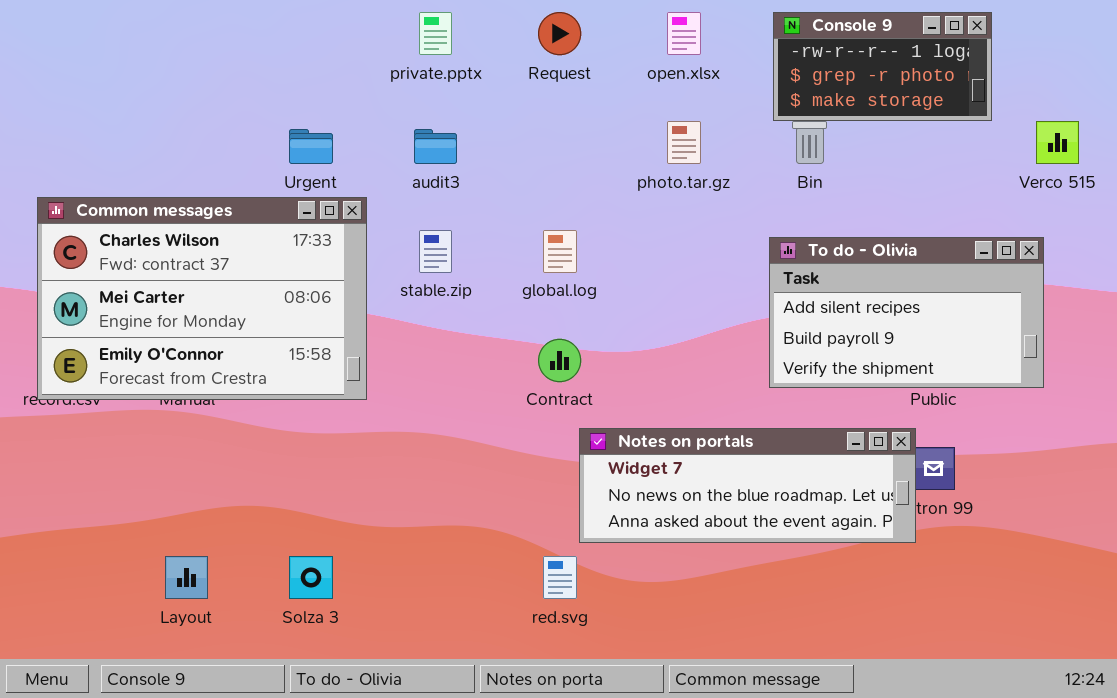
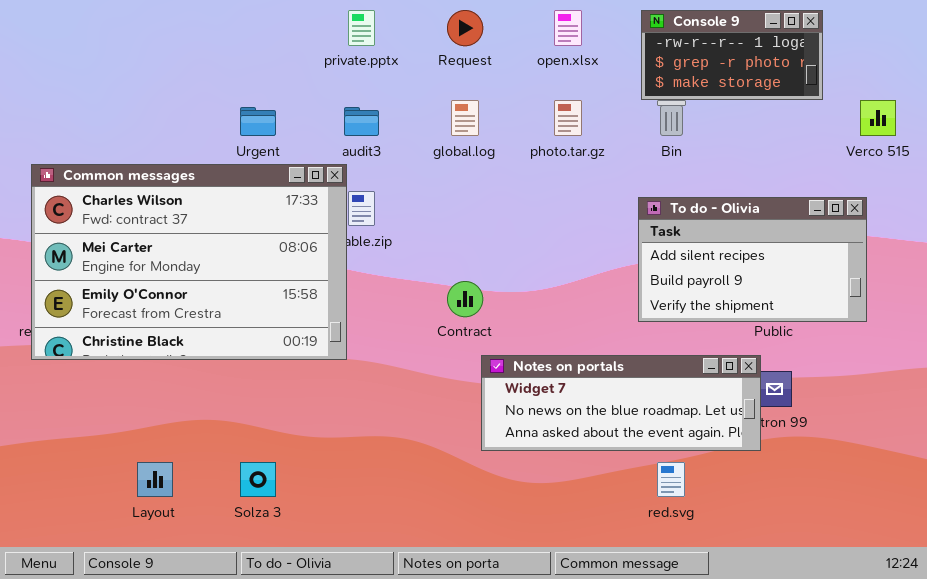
Common messages: [37,197,367,400] -> [31,164,347,360], resized
global.log: [543,230,577,273] -> [451,100,479,136], moved
red.svg: [543,556,577,599] -> [657,462,685,497], moved

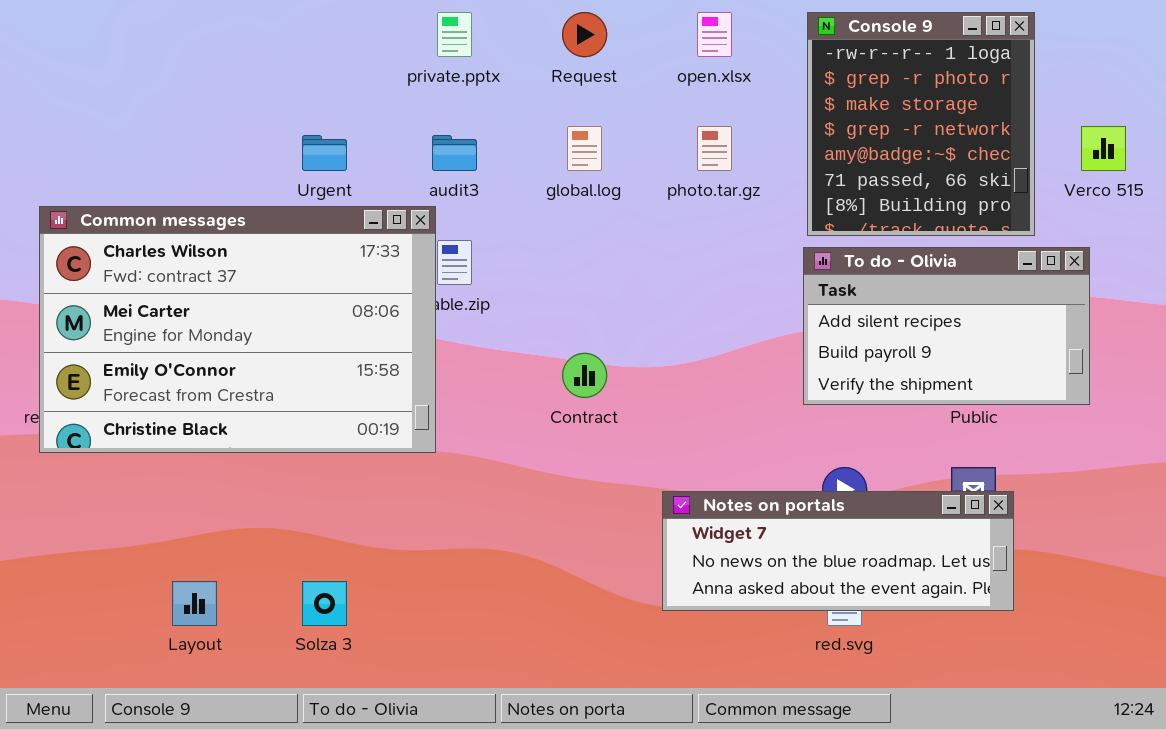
Console 9: [641,10,823,100] -> [807,12,1035,236], resized
Notes on portals: [481,355,761,451] -> [662,491,1014,611], moved

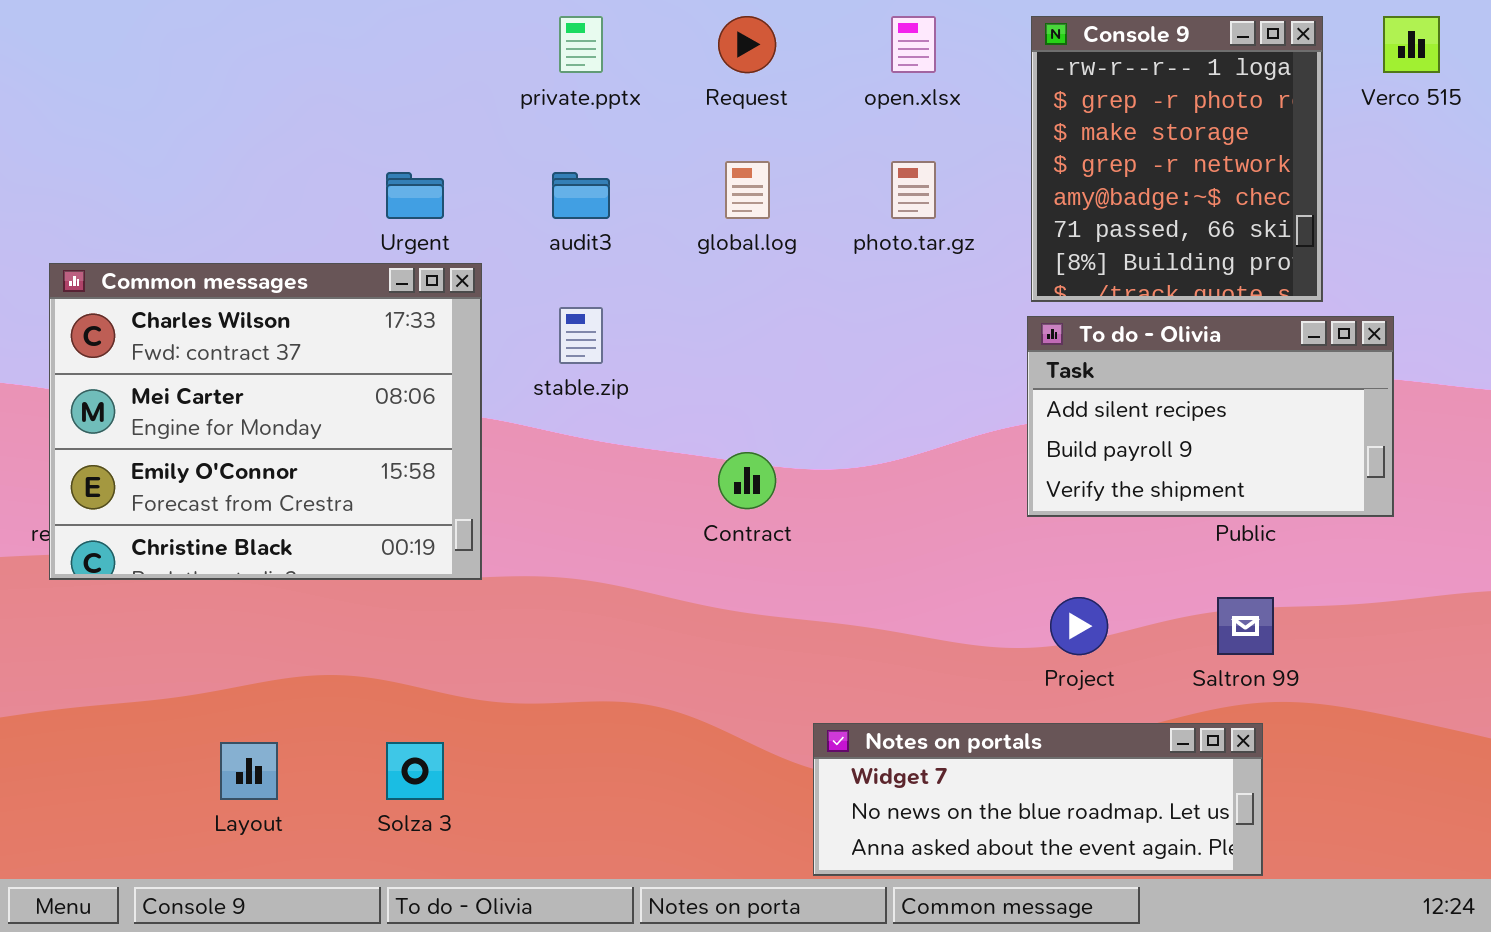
Verco 515: [1081,126,1126,171] -> [1383,16,1440,73], moved
Common messages: [39,206,436,453] -> [49,263,482,580], resized
Notes on portals: [662,491,1014,611] -> [813,723,1263,876], moved

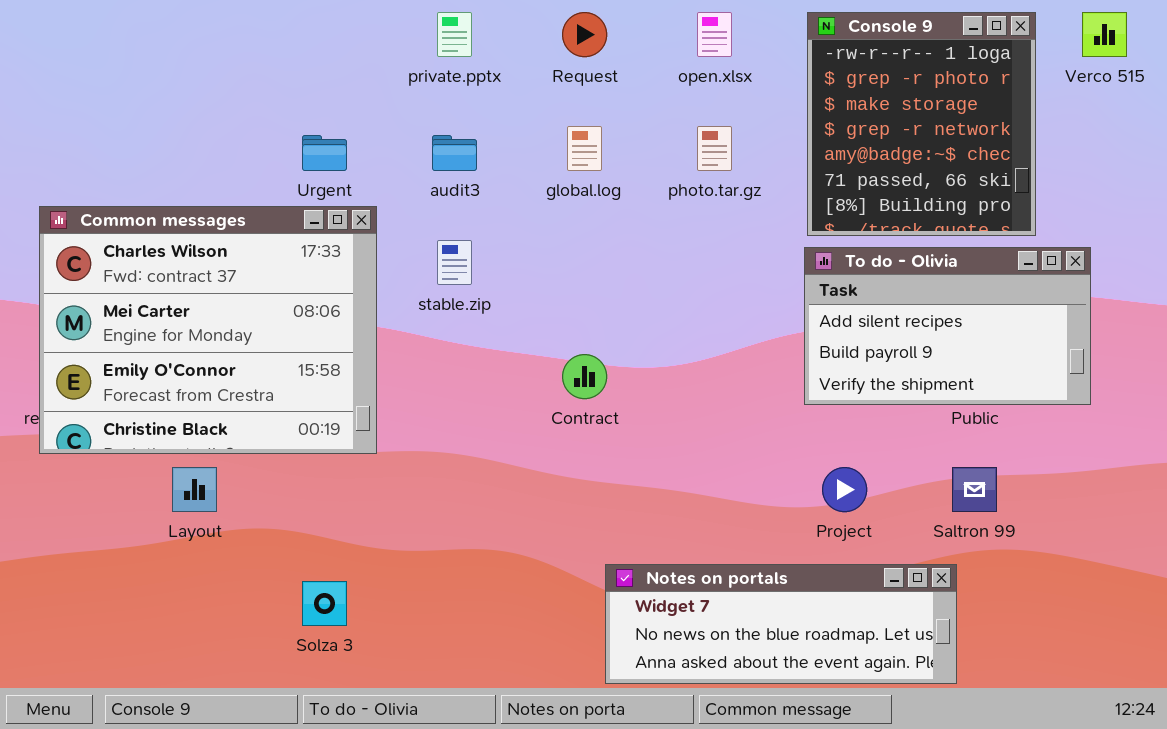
Notes on portals: [813,723,1263,876] -> [605,564,957,684], moved
Layout: [220,742,278,800] -> [172,467,217,512], moved

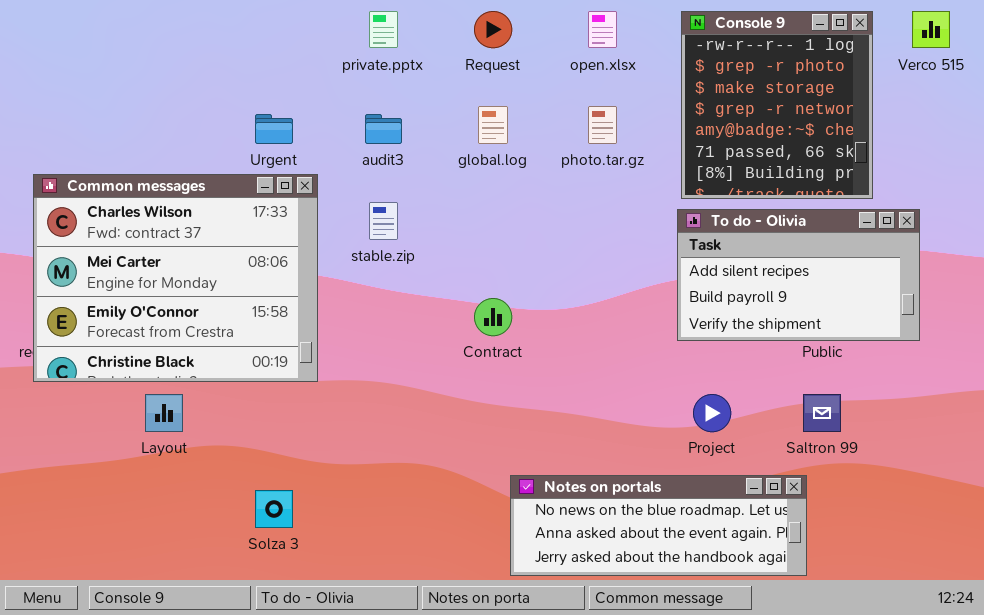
Notes on portals: [605,564,957,684] -> [510,475,807,576], scrolled down 1 row

